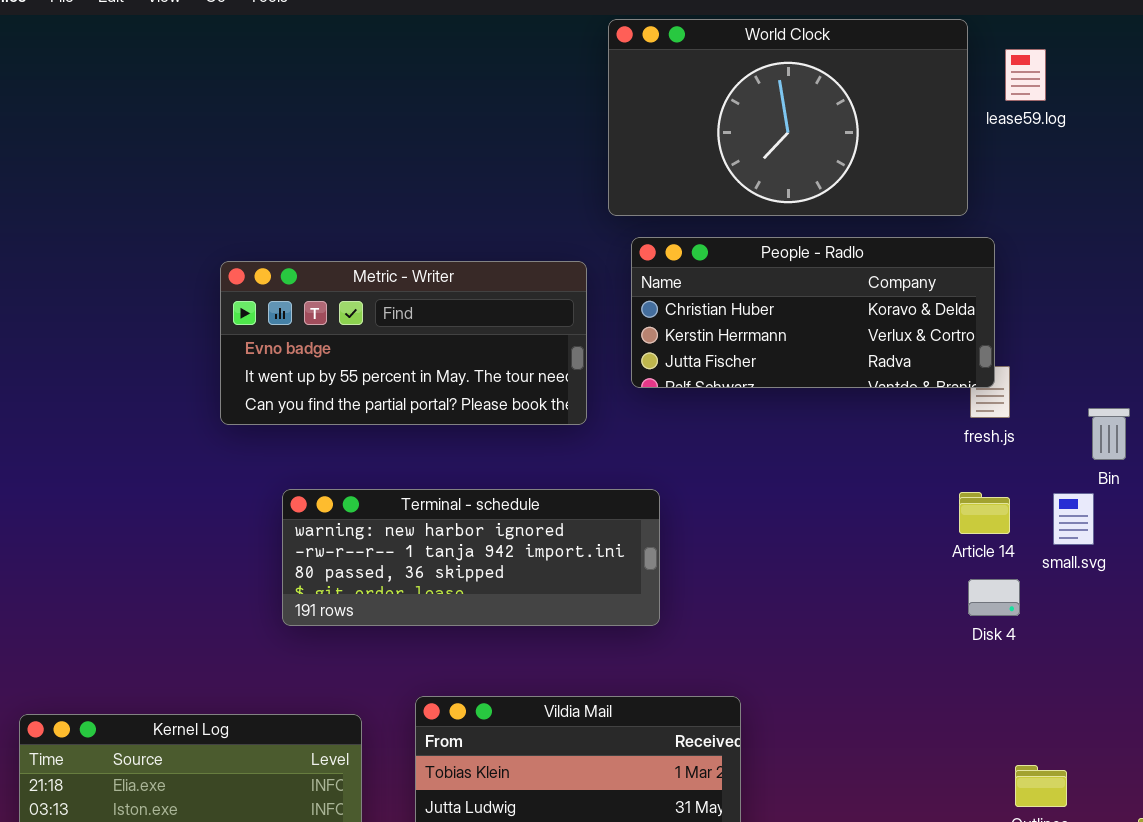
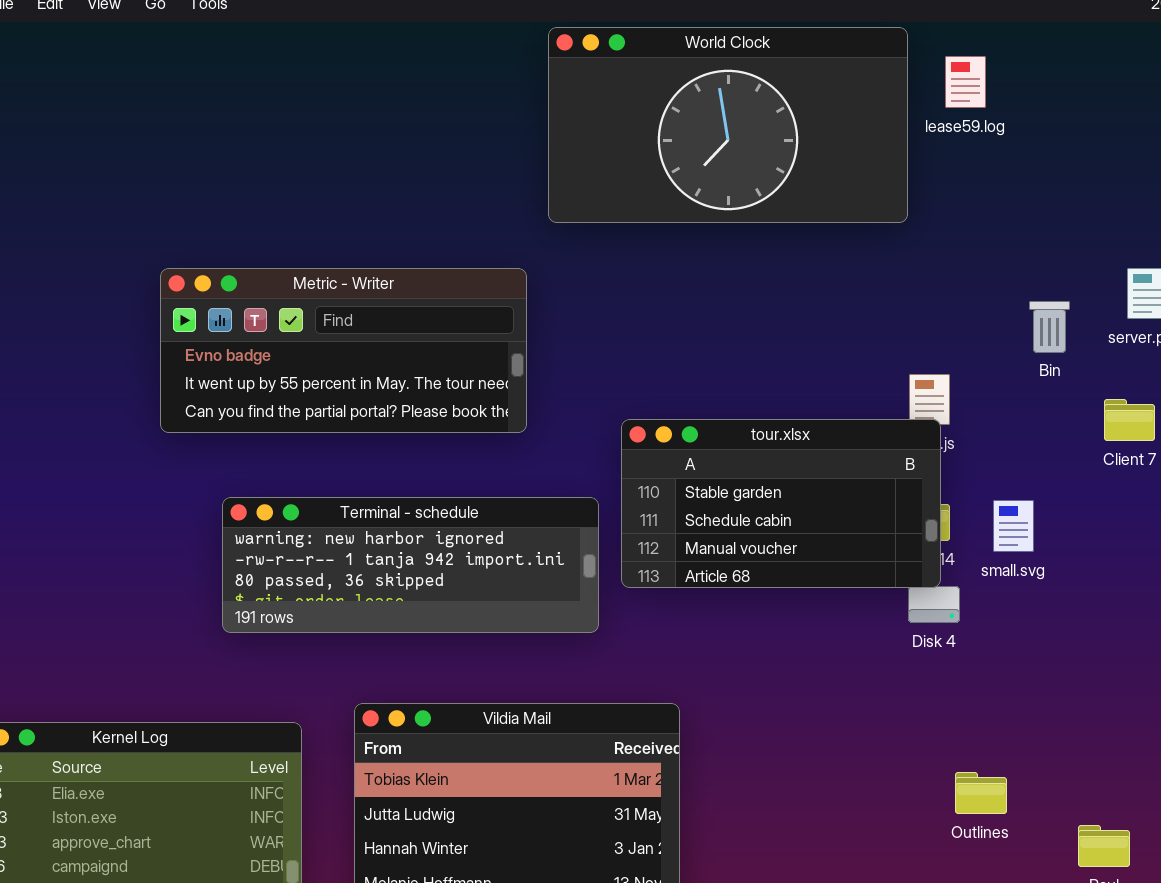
People - Radlo: [631,237,995,388] -> none, closed
Bin: [1088,408,1130,460] -> [1029,301,1070,353], moved
tour.xlsx: none -> [621,419,941,588], opened

